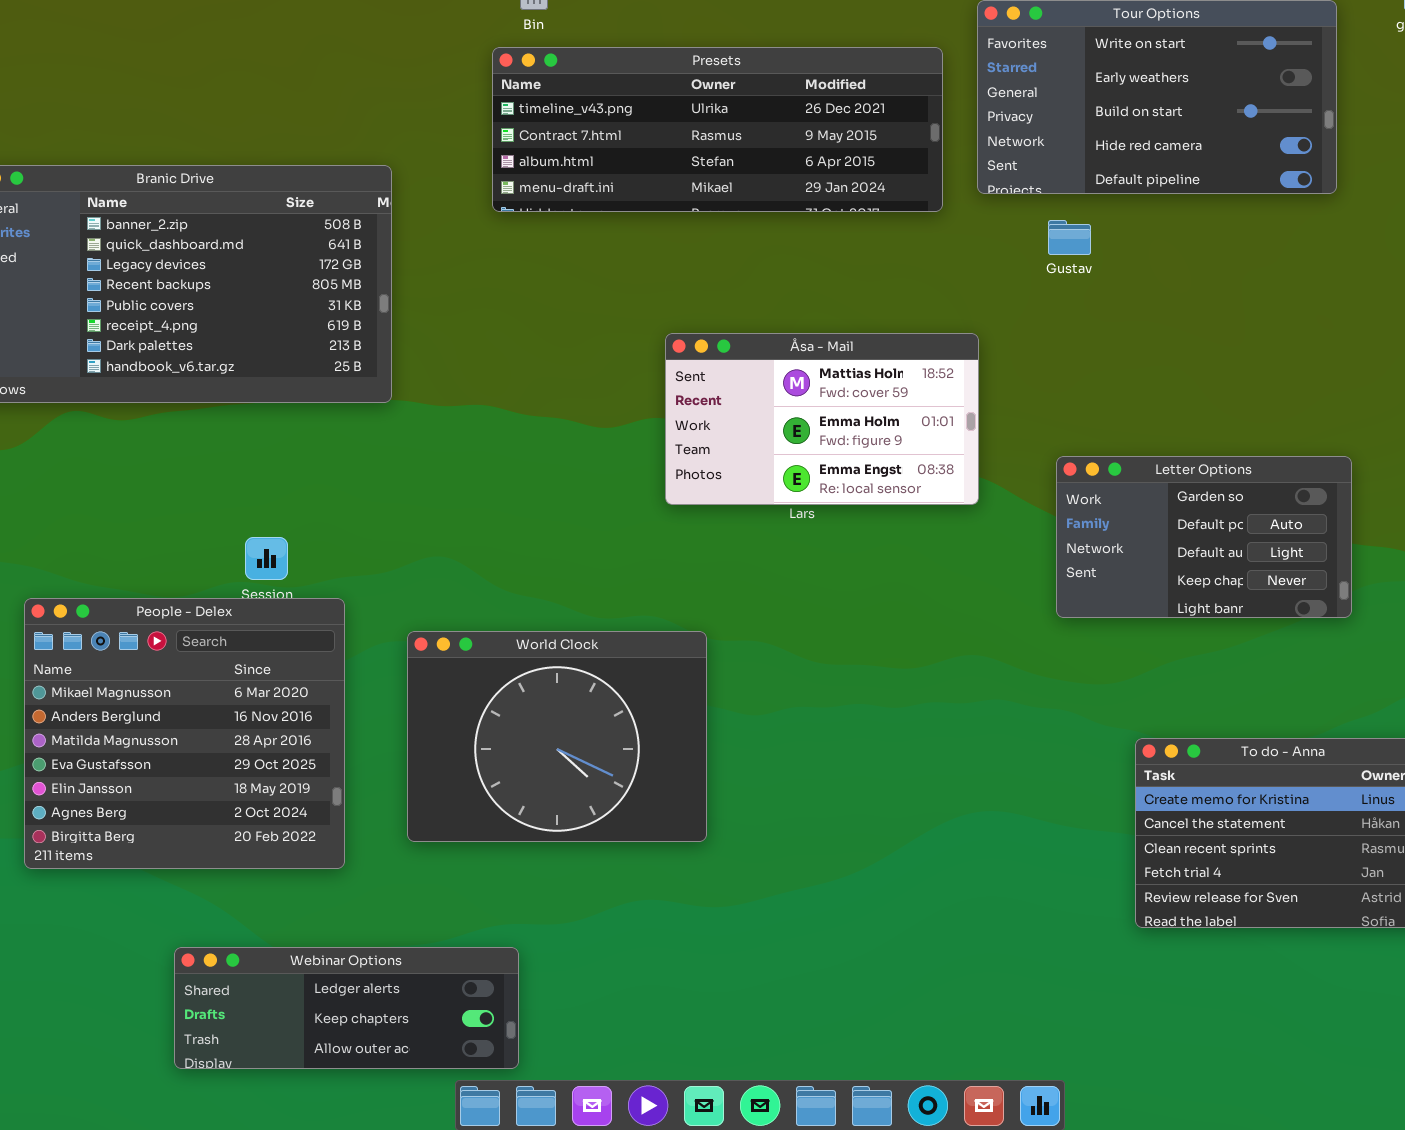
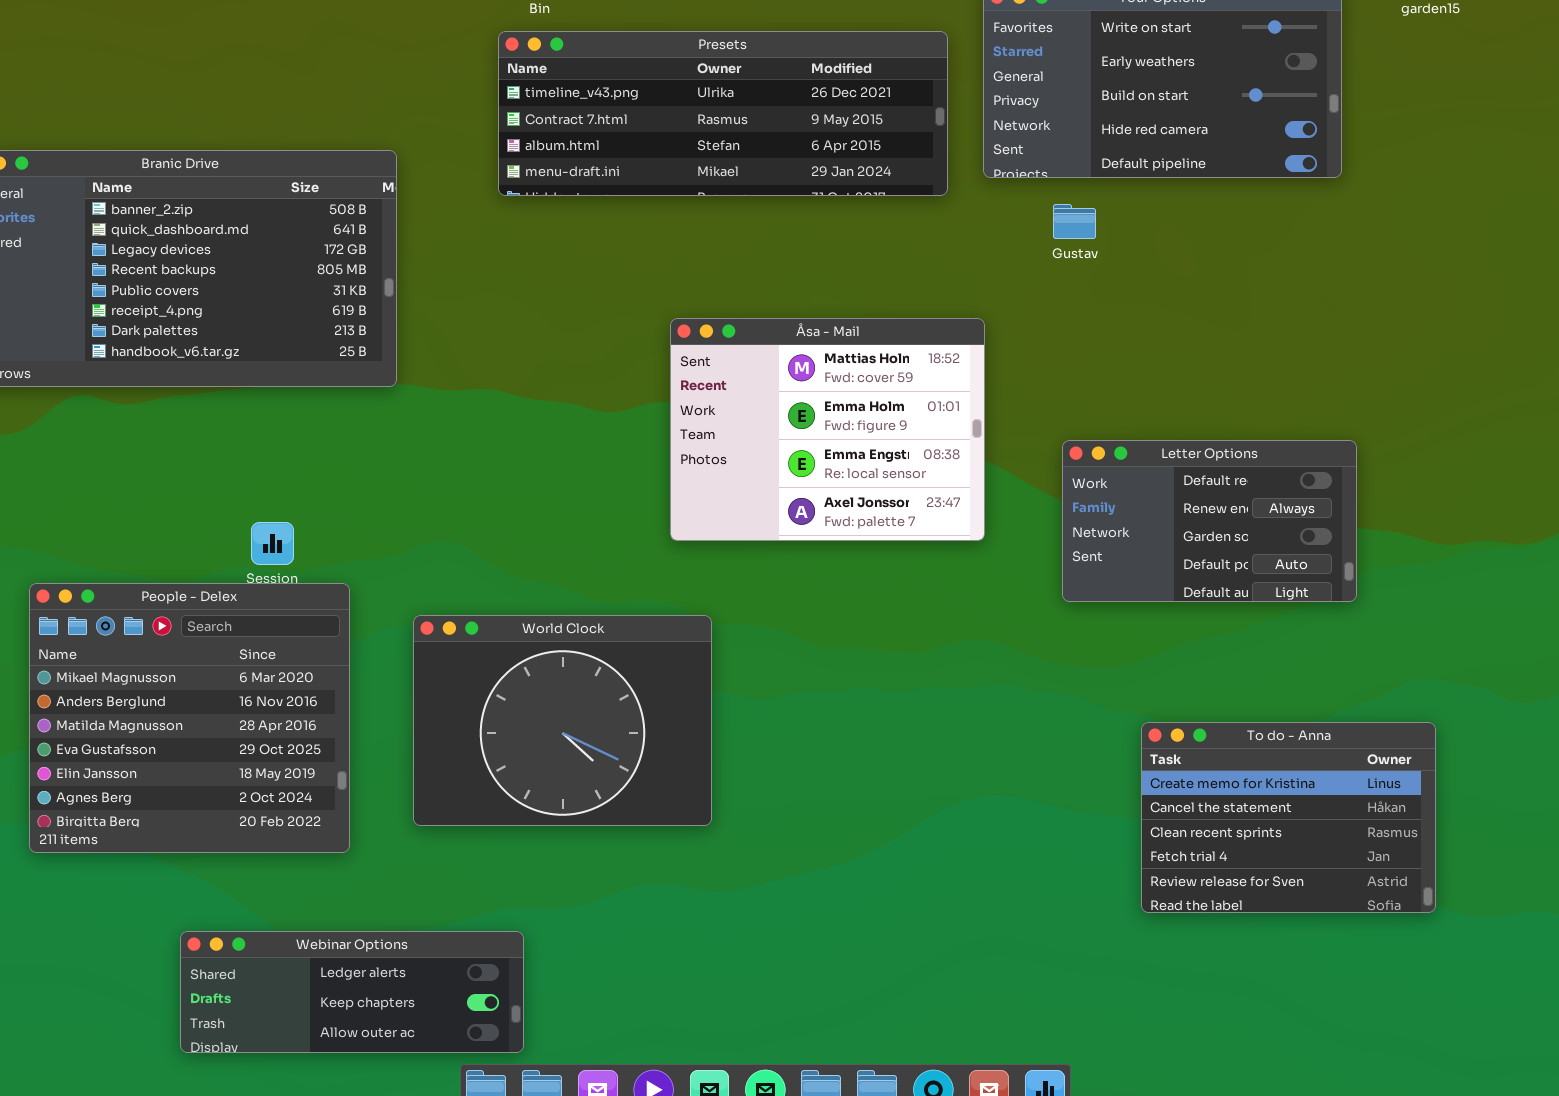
Åsa - Mail: [665,333,979,505] -> [670,318,985,541], resized
Letter Options: [1056,456,1352,618] -> [1062,440,1357,602], scrolled up 2 rows

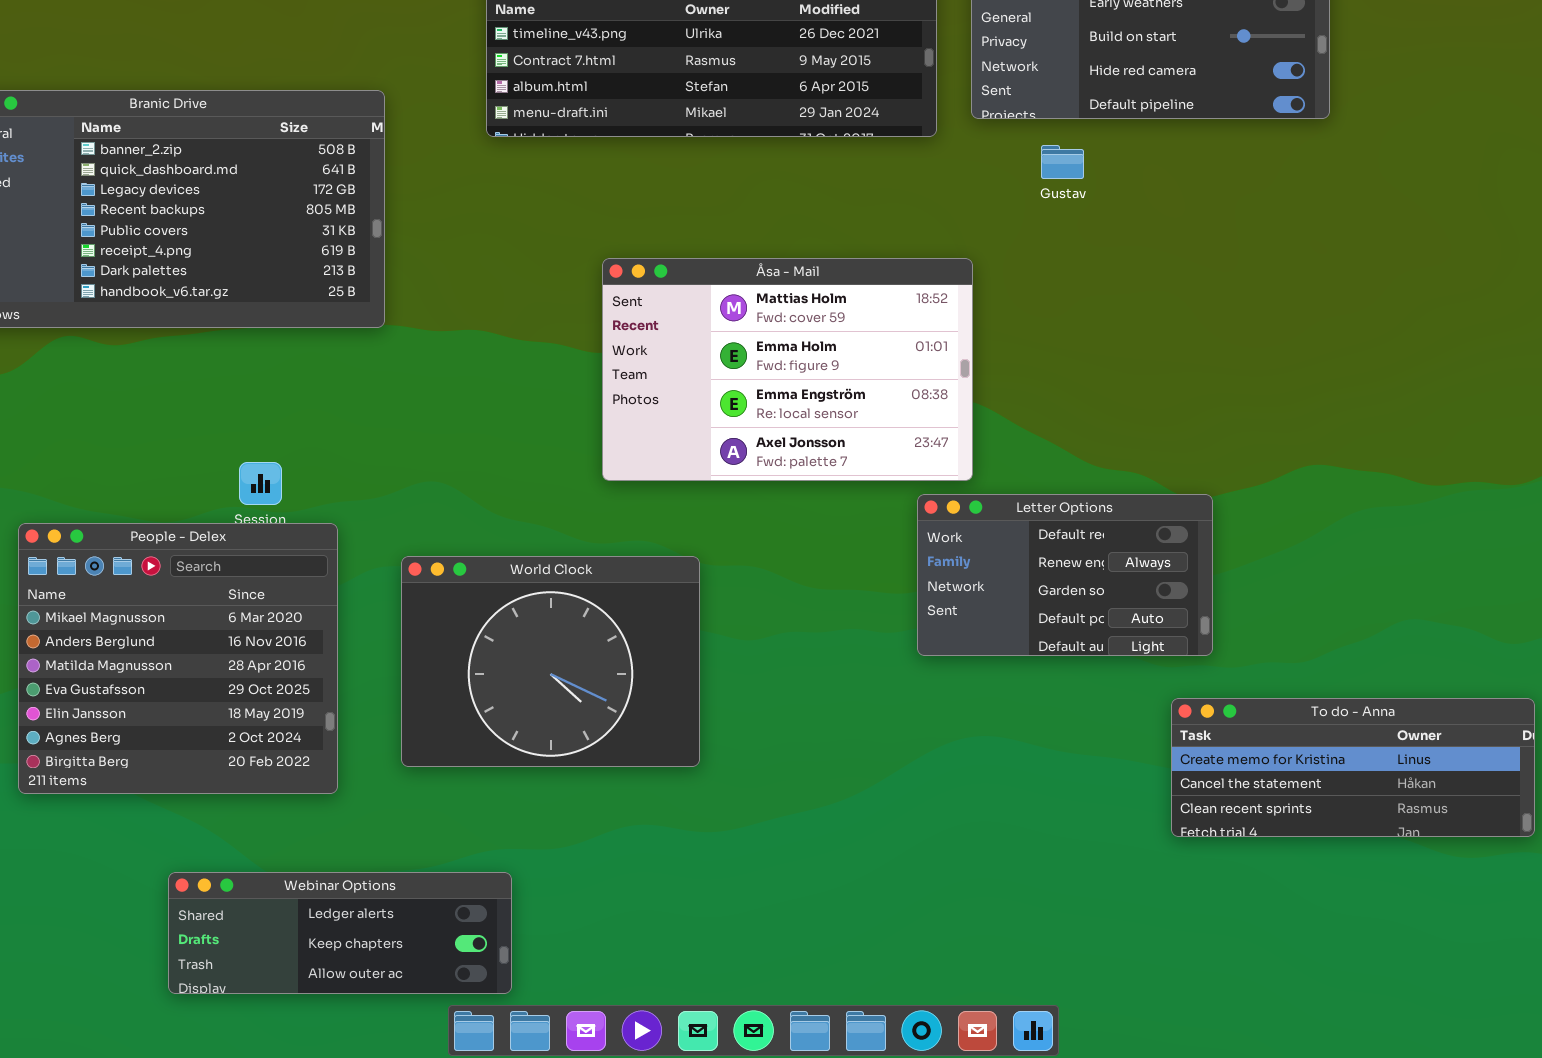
Åsa - Mail: [670,318,985,541] -> [602,258,973,481], resized
Letter Options: [1062,440,1357,602] -> [917,494,1213,656], moved
To do - Anna: [1141,722,1436,913] -> [1171,698,1535,837], moved, resized

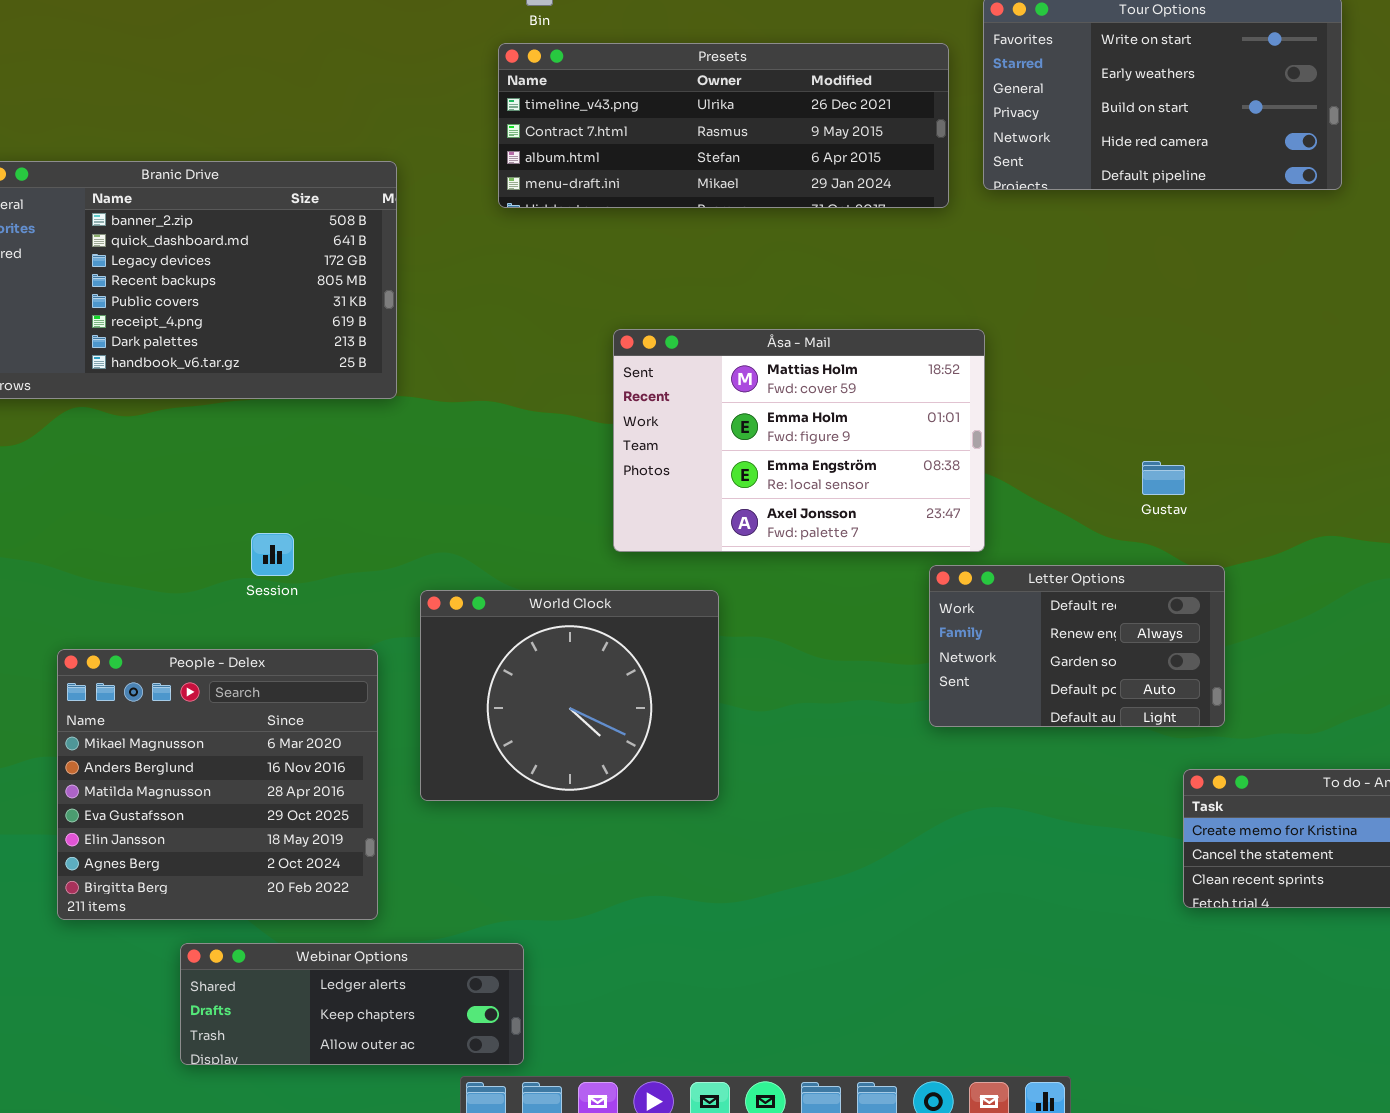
Gustav: [1041,145,1084,179] -> [1142,461,1185,495], moved
People - Delex: [18,523,338,794] -> [57,649,378,920], moved
World Clock: [401,556,700,767] -> [420,590,719,801], moved

